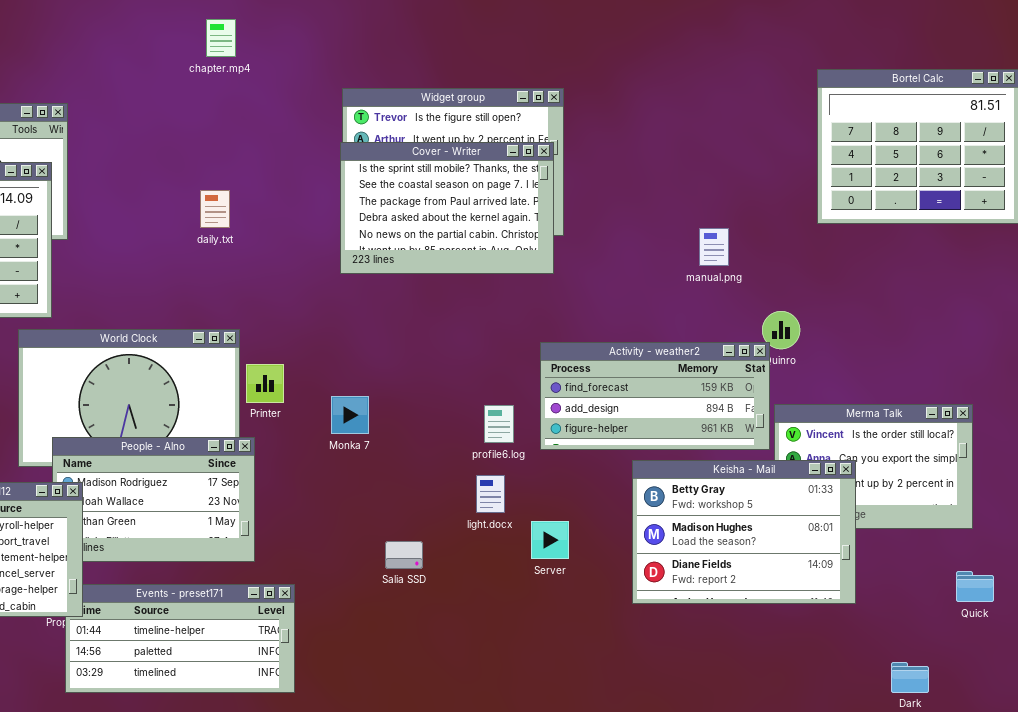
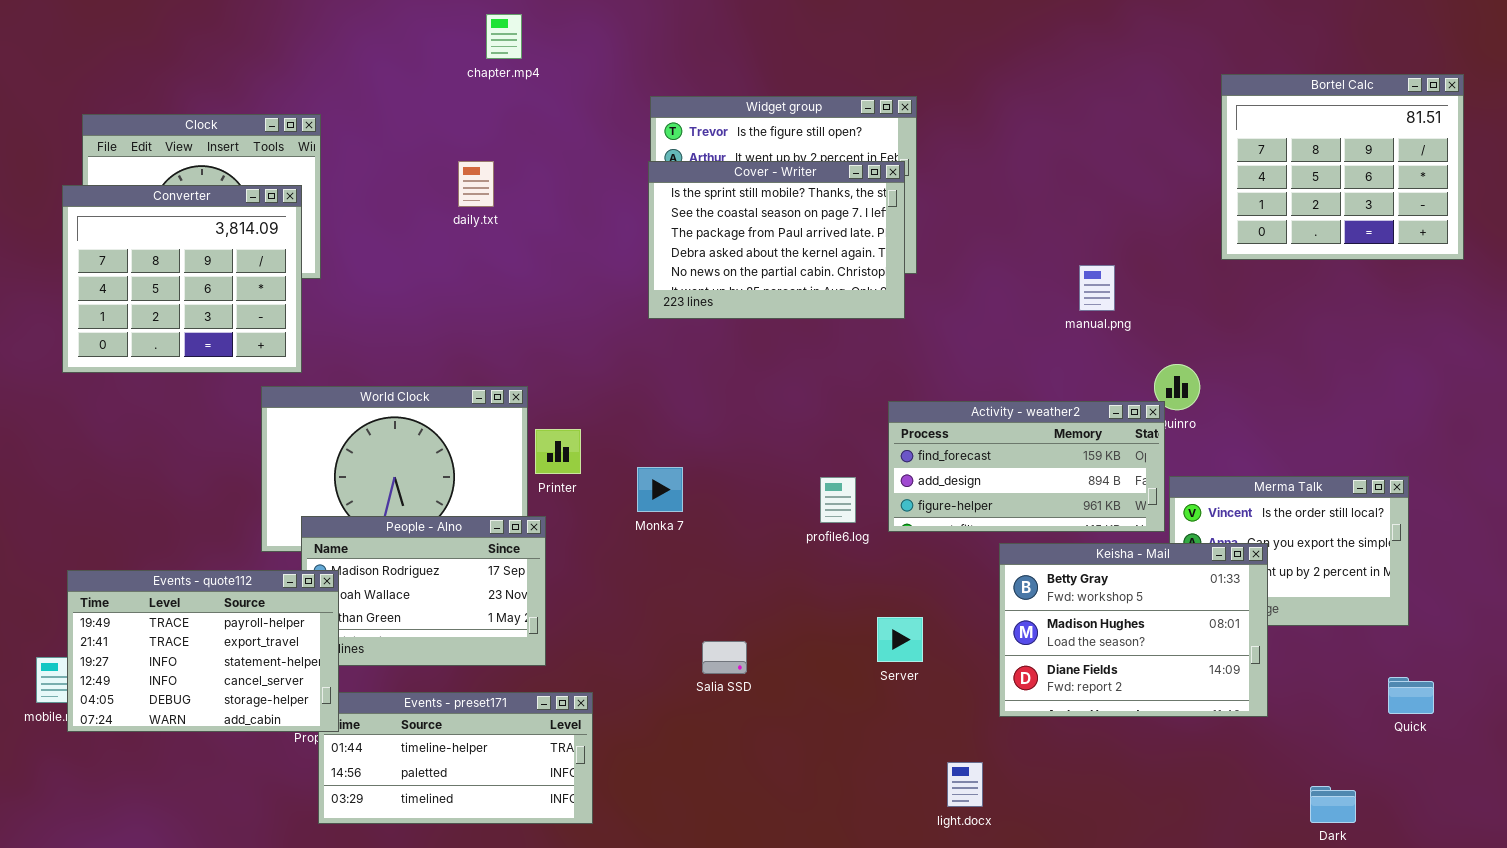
daily.txt: [200,190,230,228] -> [458,161,494,207], moved
light.docx: [476,475,505,513] -> [947,762,983,807], moved

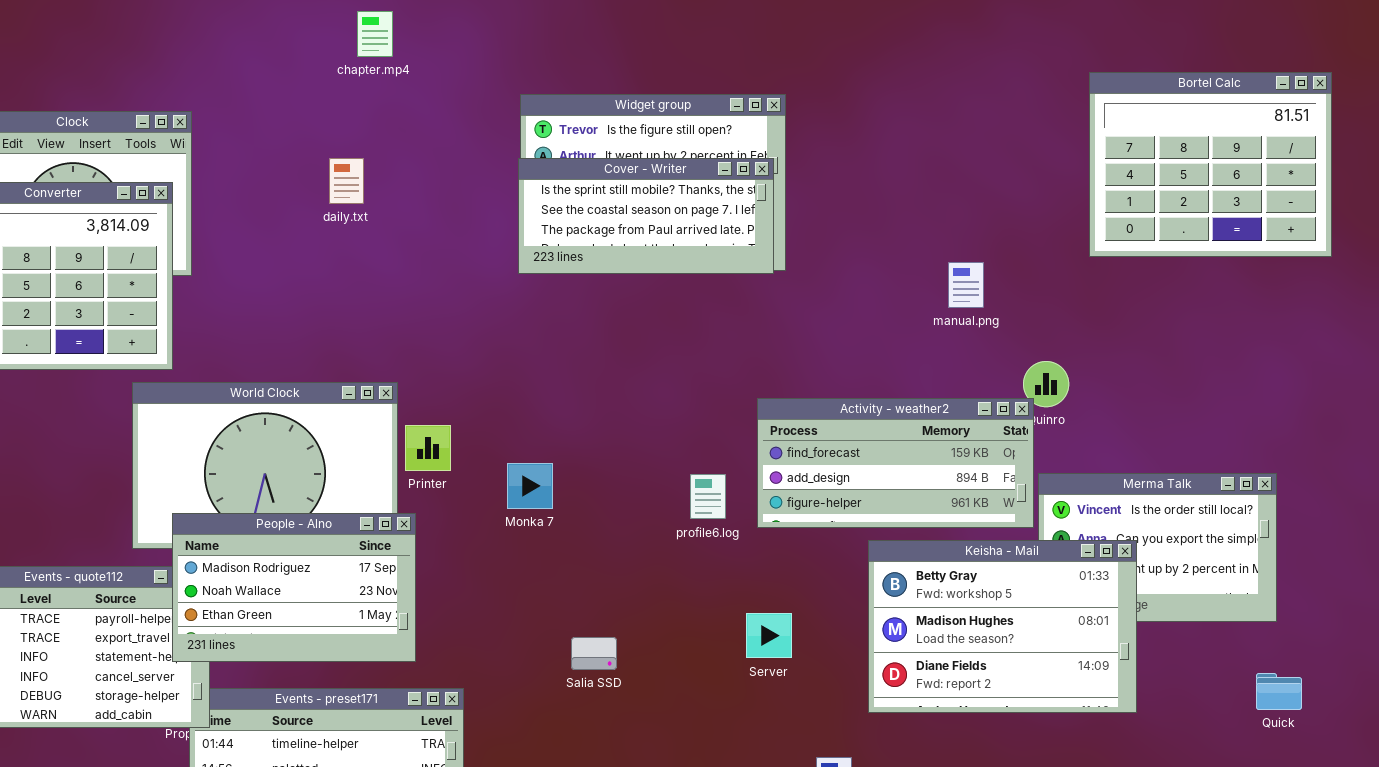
Cover - Writer: [648,161,905,319] -> [518,158,774,274], resized
People - Alno: [301,516,546,666] -> [172,513,416,662], raised

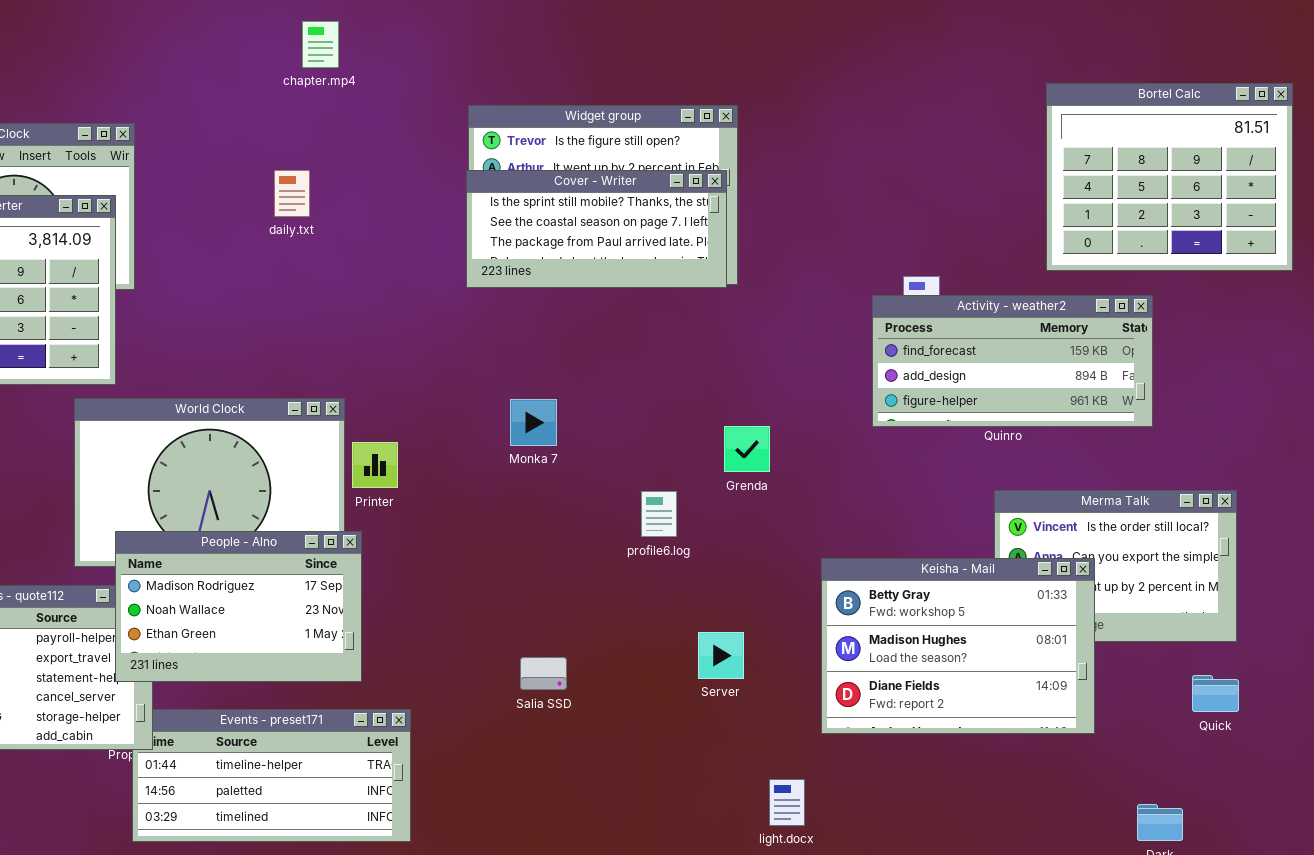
Activity - weather2: [757,398,1034,528] -> [872,295,1153,427], moved
Monka 7: [507,463,553,509] -> [510,399,557,446], moved
Quick: [1256,673,1302,710] -> [1192,675,1239,712], moved

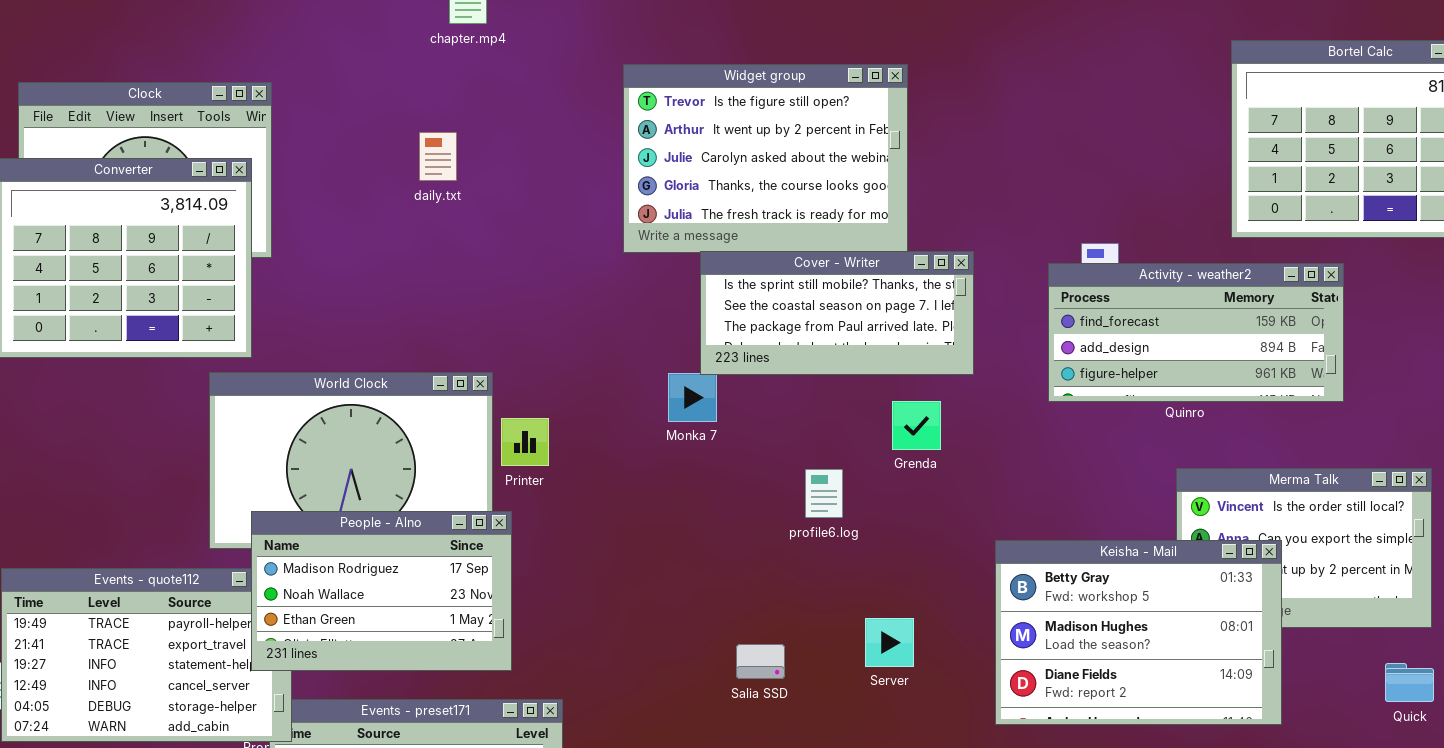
Cover - Writer: [466,170,727,288] -> [700,251,974,375], moved
Salia SSD: [520,657,567,690] -> [736,644,785,679], moved

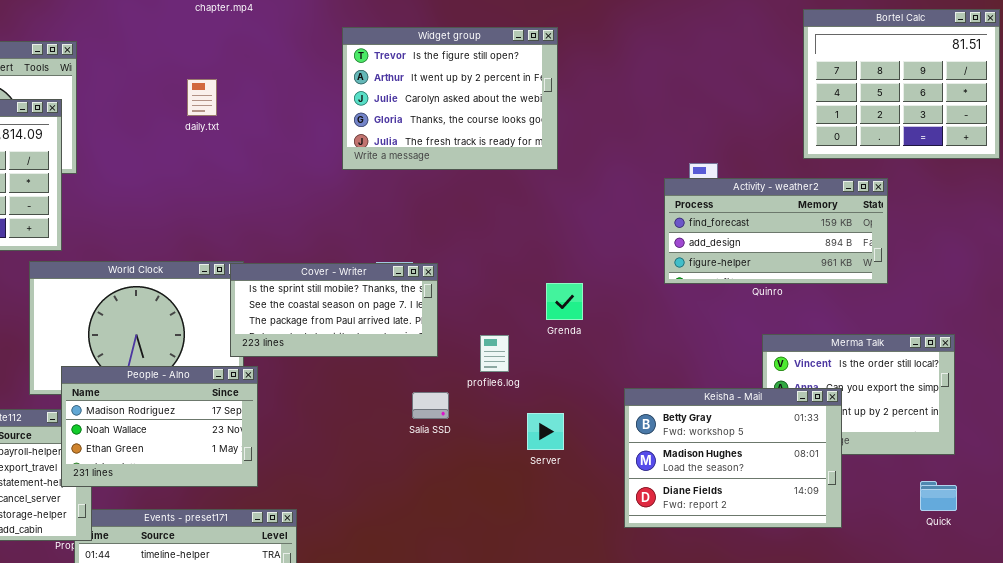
Cover - Writer: [700,251,974,375] -> [230,263,438,357], moved
Server: [865,618,914,667] -> [527,413,564,450], moved
Salia SSD: [736,644,785,679] -> [412,392,449,419], moved

